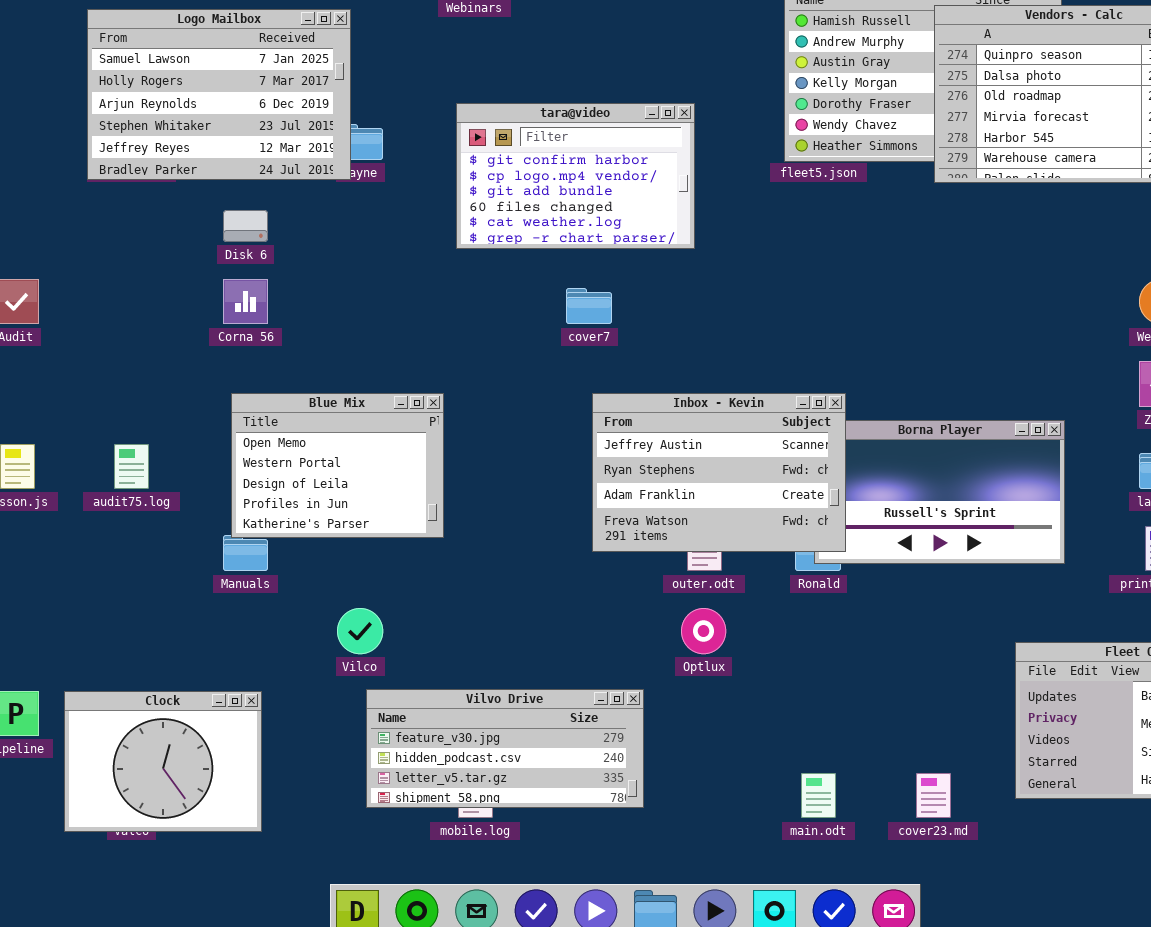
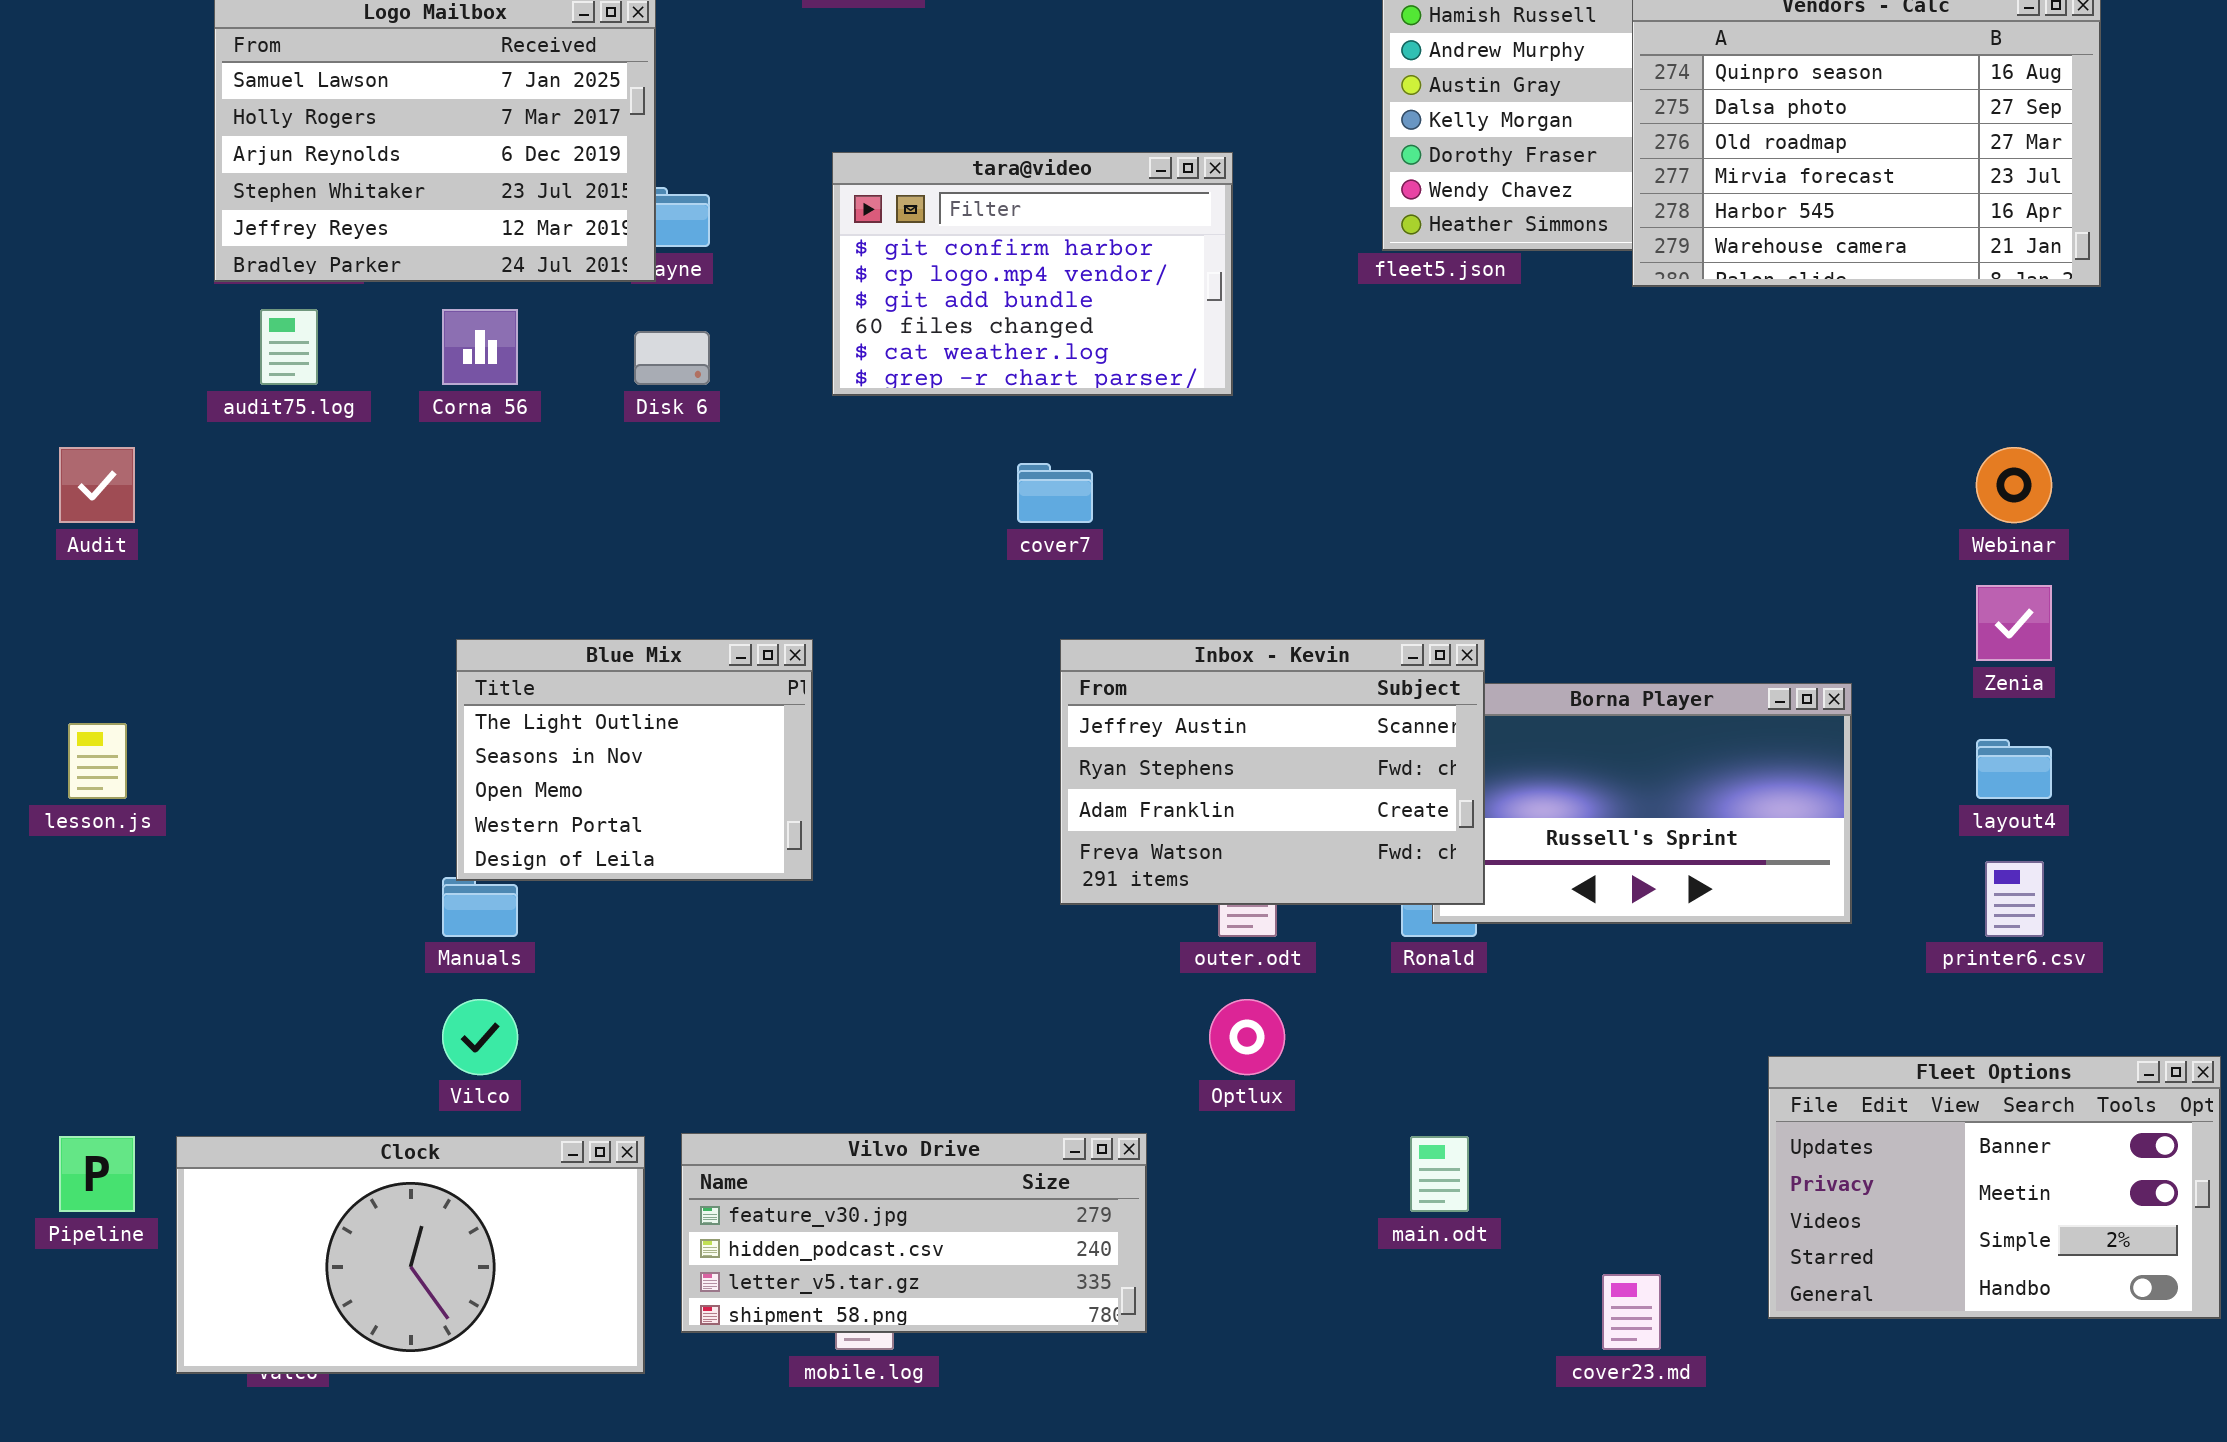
Disk 6: [223,210,268,242] -> [634,331,710,385], moved
Corna 56: [223,279,268,324] -> [442,309,518,385], moved
Blue Mix: [231,393,444,538] -> [456,639,813,881], scrolled up 2 rows
audit75.log: [114,444,149,489] -> [260,309,318,385], moved
Vilco: [337,608,383,654] -> [442,999,518,1075], moved
Clock: [64,691,262,832] -> [176,1136,645,1374], resized
main.odt: [801,773,836,818] -> [1410,1136,1469,1212], moved

